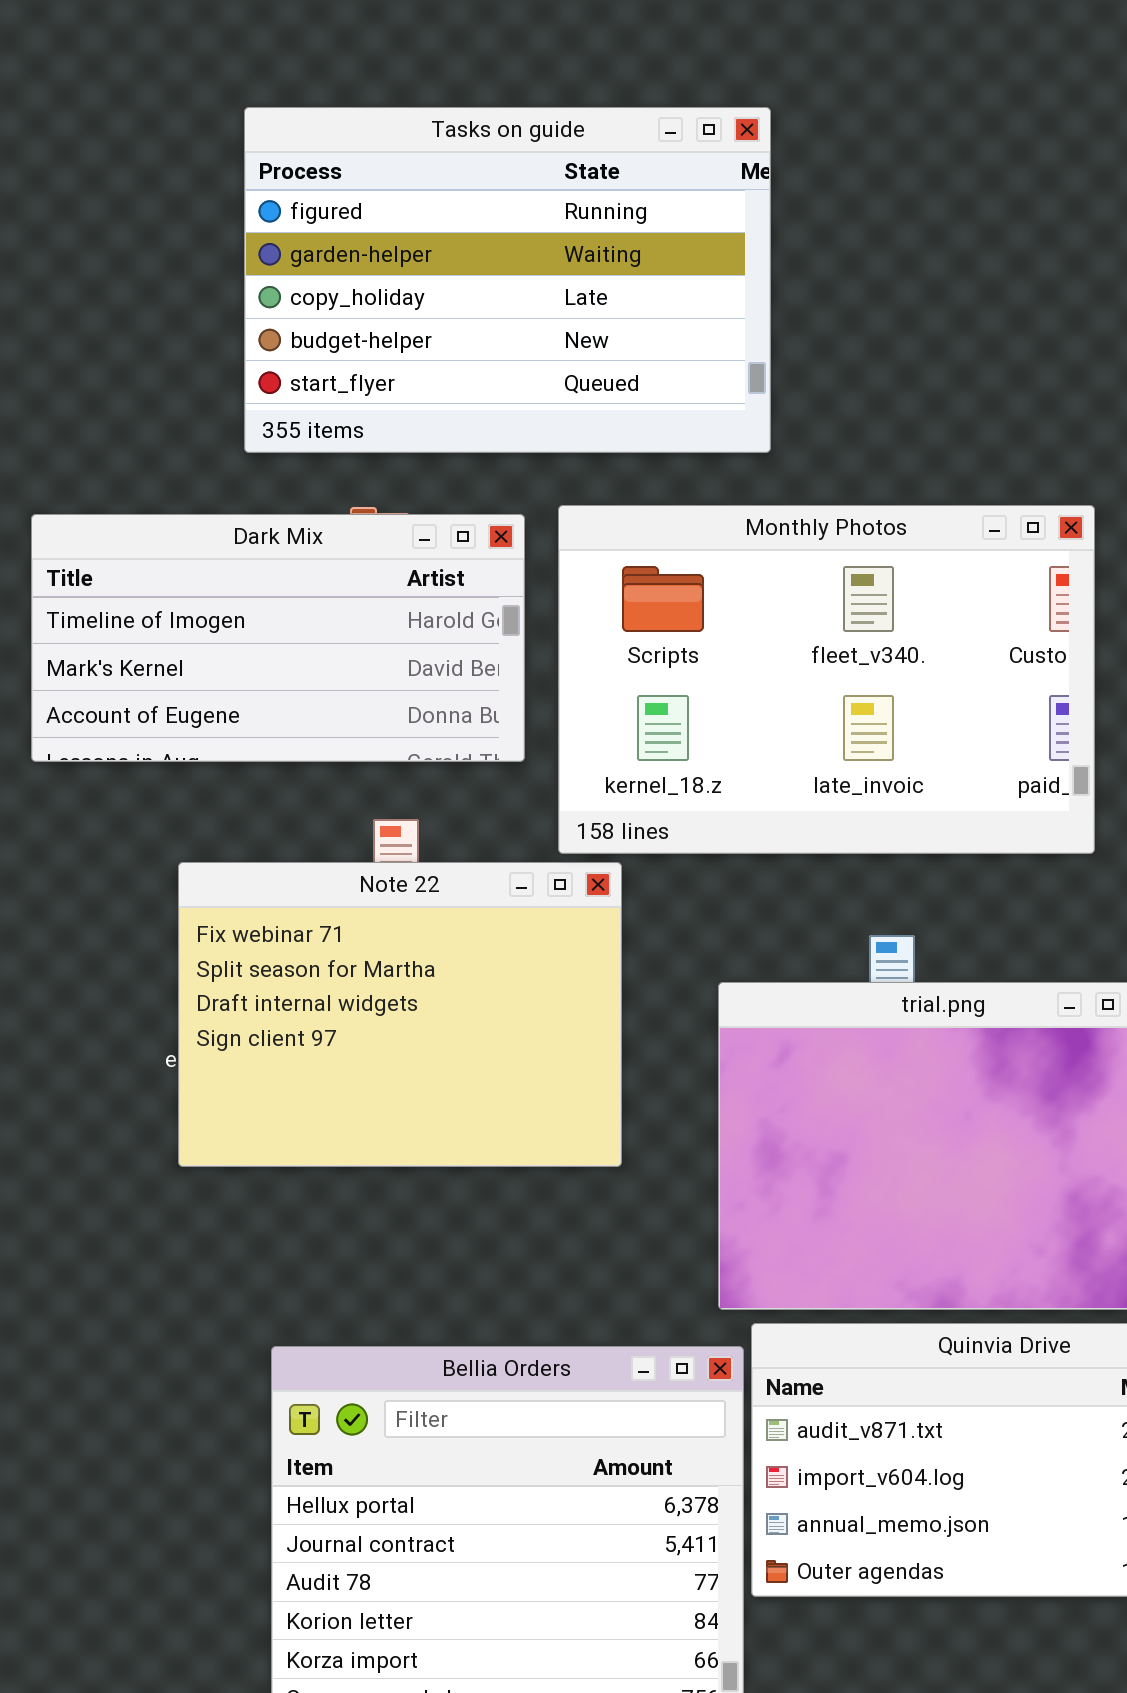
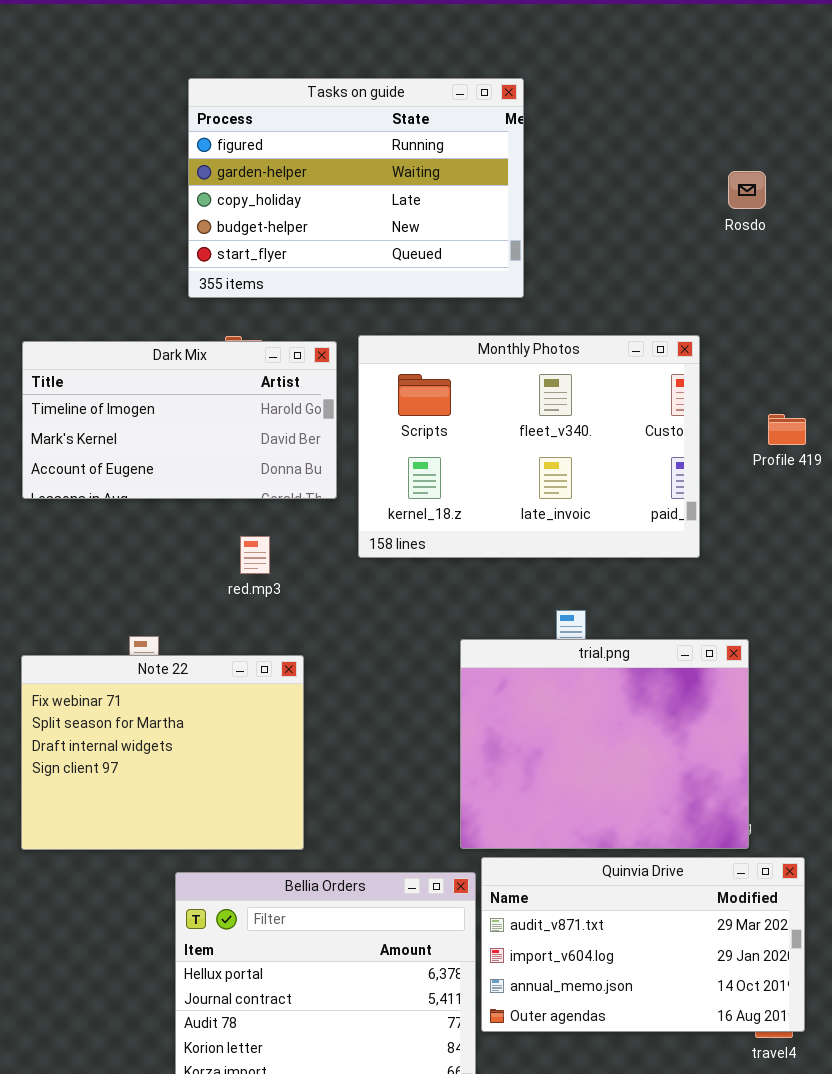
Tasks on guide: [244,107,771,453] -> [188,78,524,298], moved
Note 22: [178,862,622,1167] -> [21,655,304,850], moved

